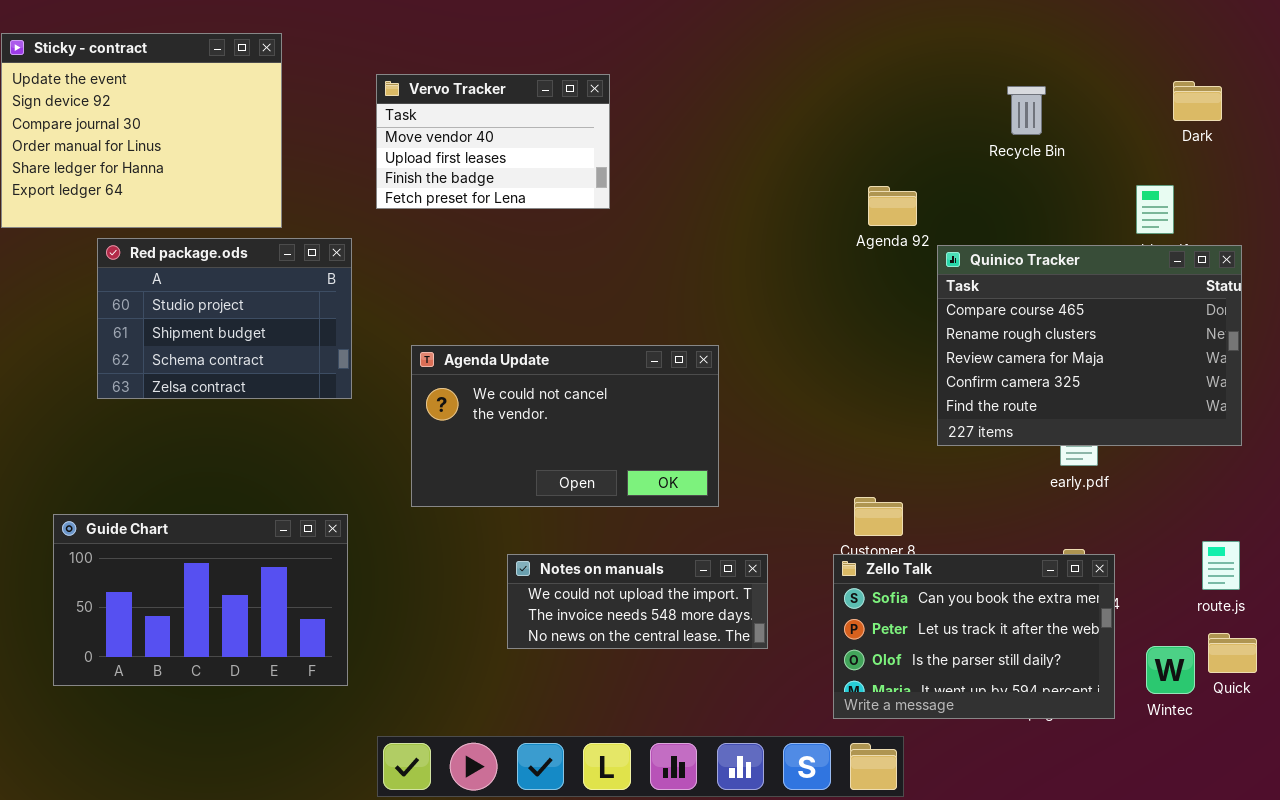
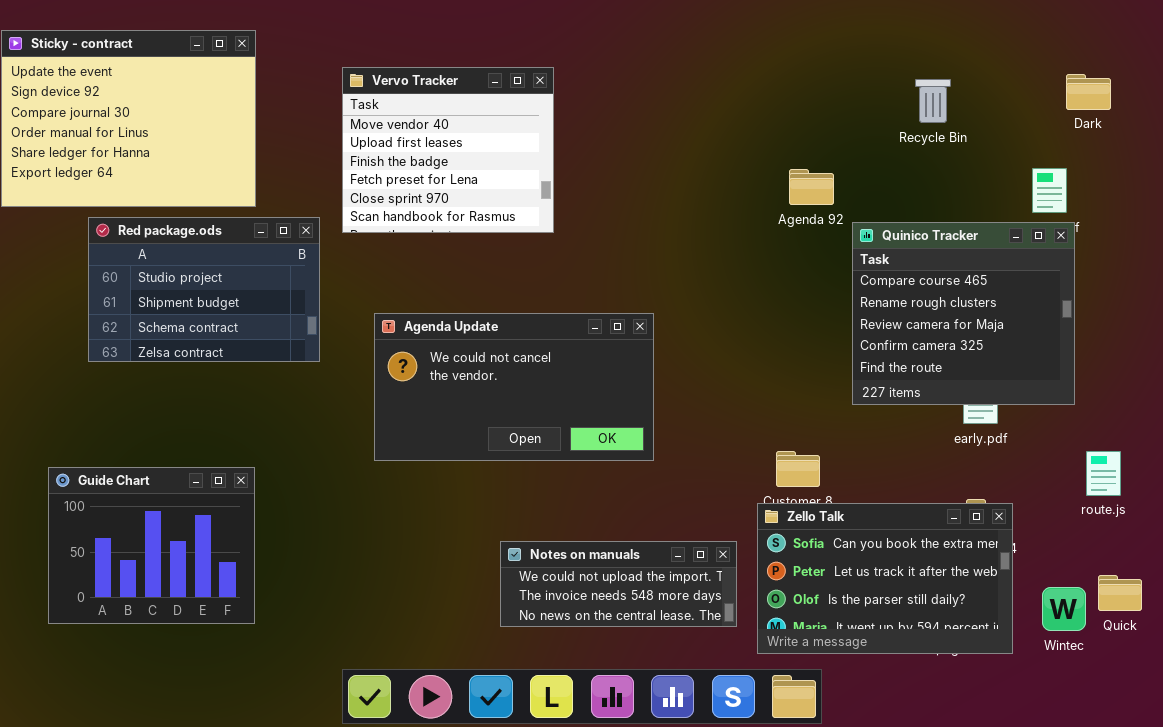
Vervo Tracker: [376,74,610,209] -> [342,67,554,233], resized
Quinico Tracker: [937,245,1242,446] -> [852,222,1075,405], resized
Guide Chart: [53,514,348,686] -> [48,467,255,624], resized
route.js: [1202,541,1240,590] -> [1086,451,1121,496], moved
Notes on manuals: [507,554,768,649] -> [500,541,737,627], moved

